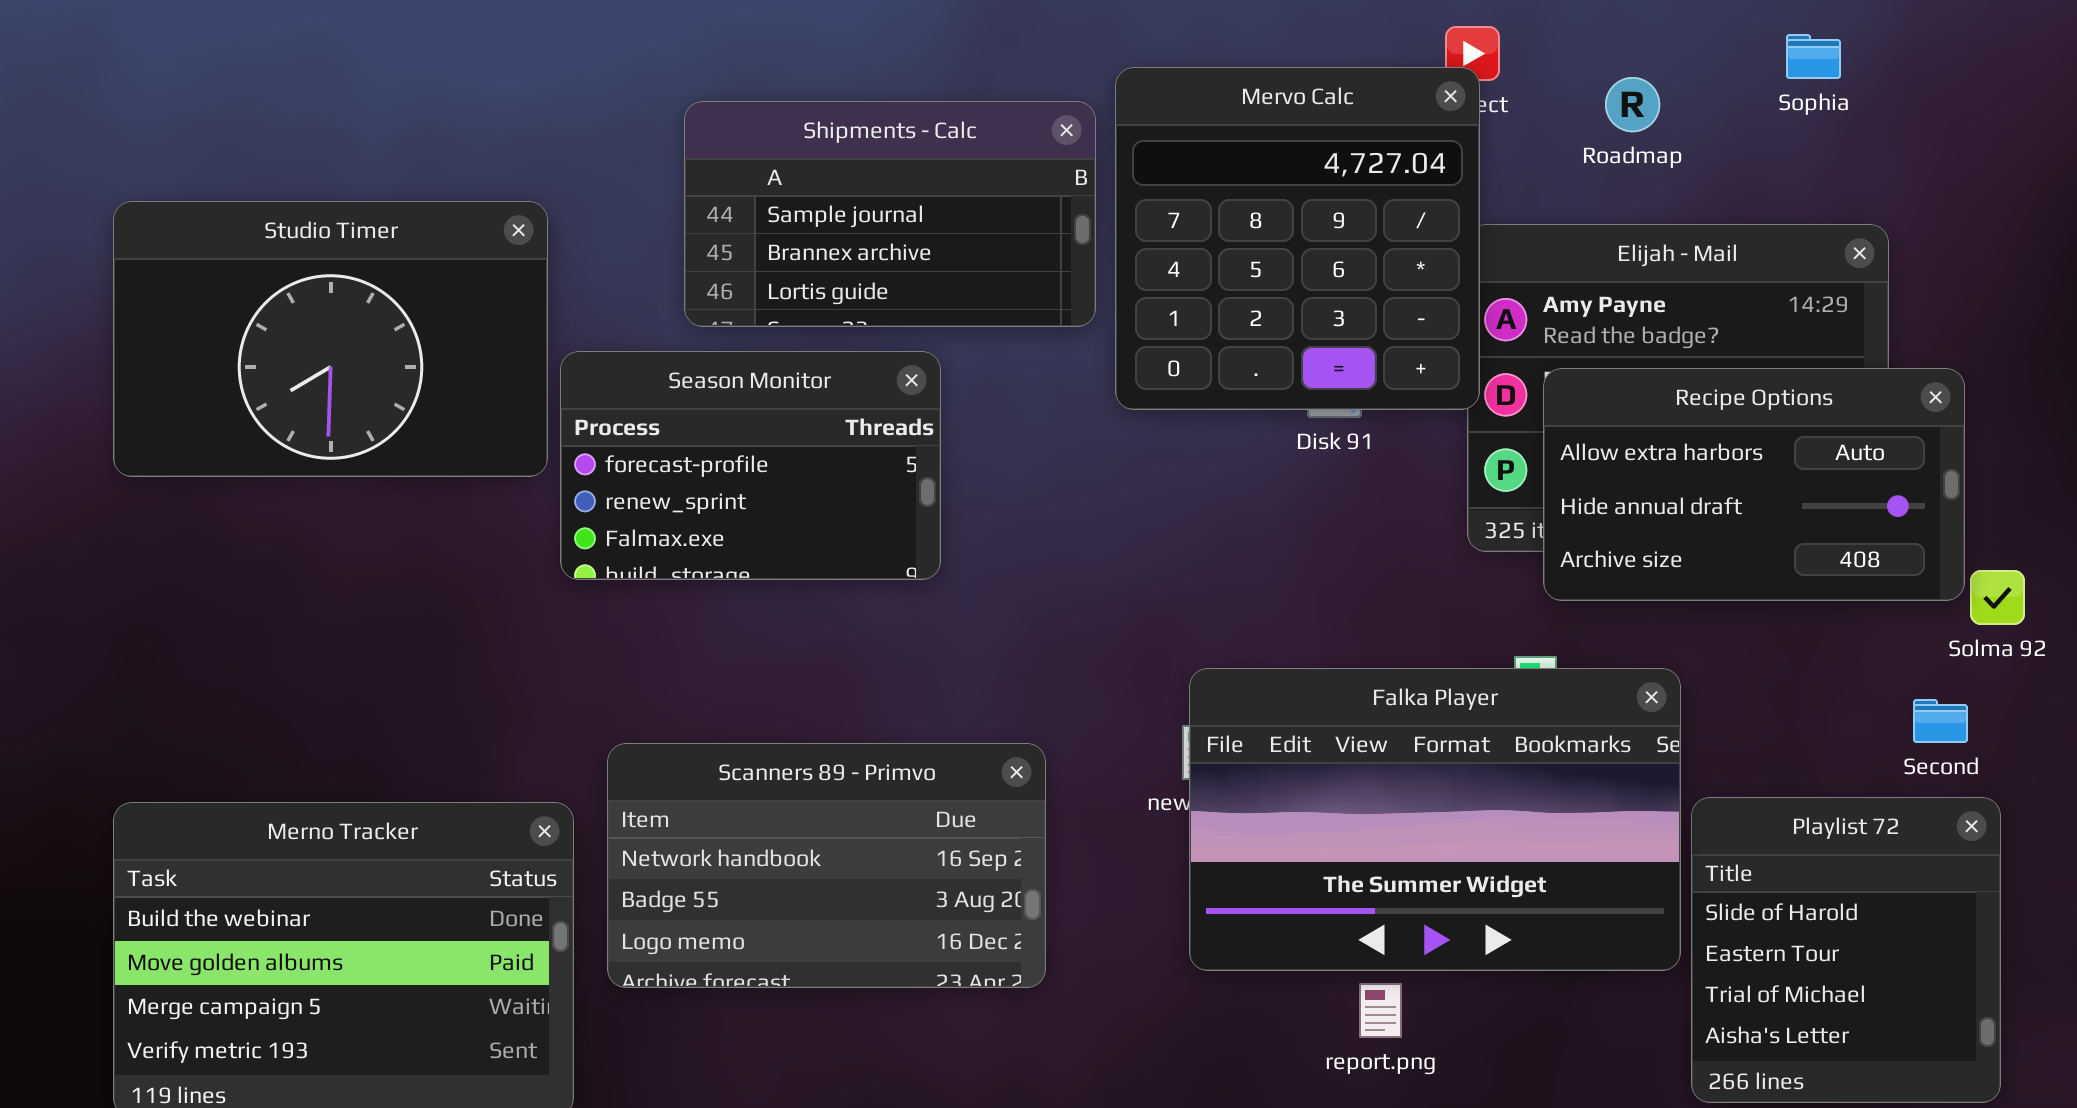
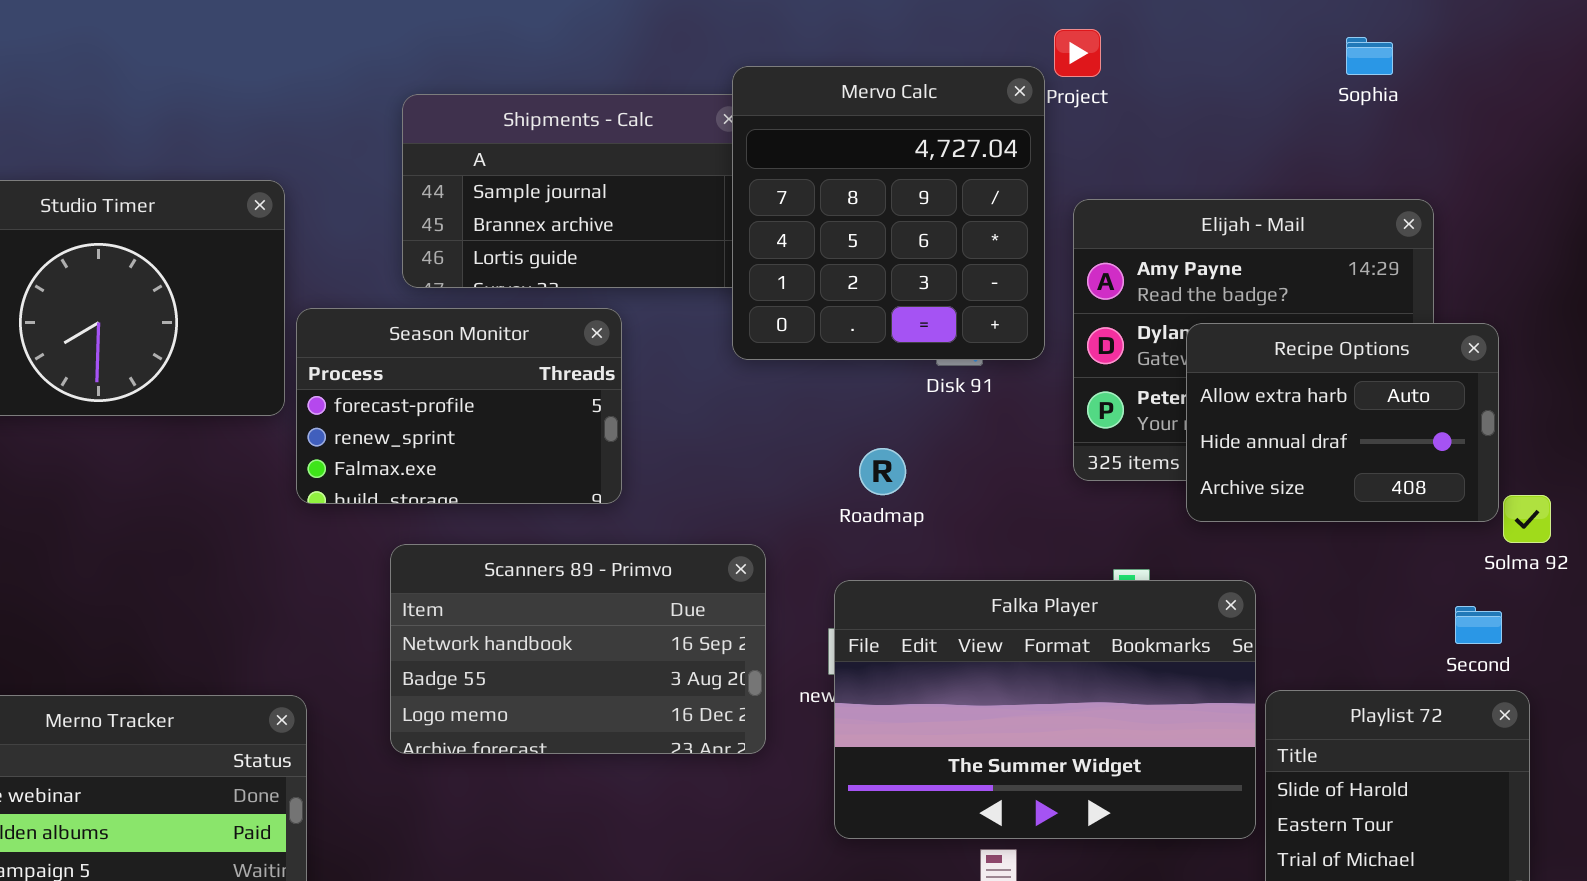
Mervo Calc: [1115,67,1480,410] -> [732,66,1045,360], moved
Roadmap: [1605,77,1660,132] -> [859,448,906,495], moved
Recipe Options: [1543,368,1965,601] -> [1186,323,1499,522], resized
Scanners 89 - Primvo: [607,743,1046,988] -> [390,544,766,754], moved

